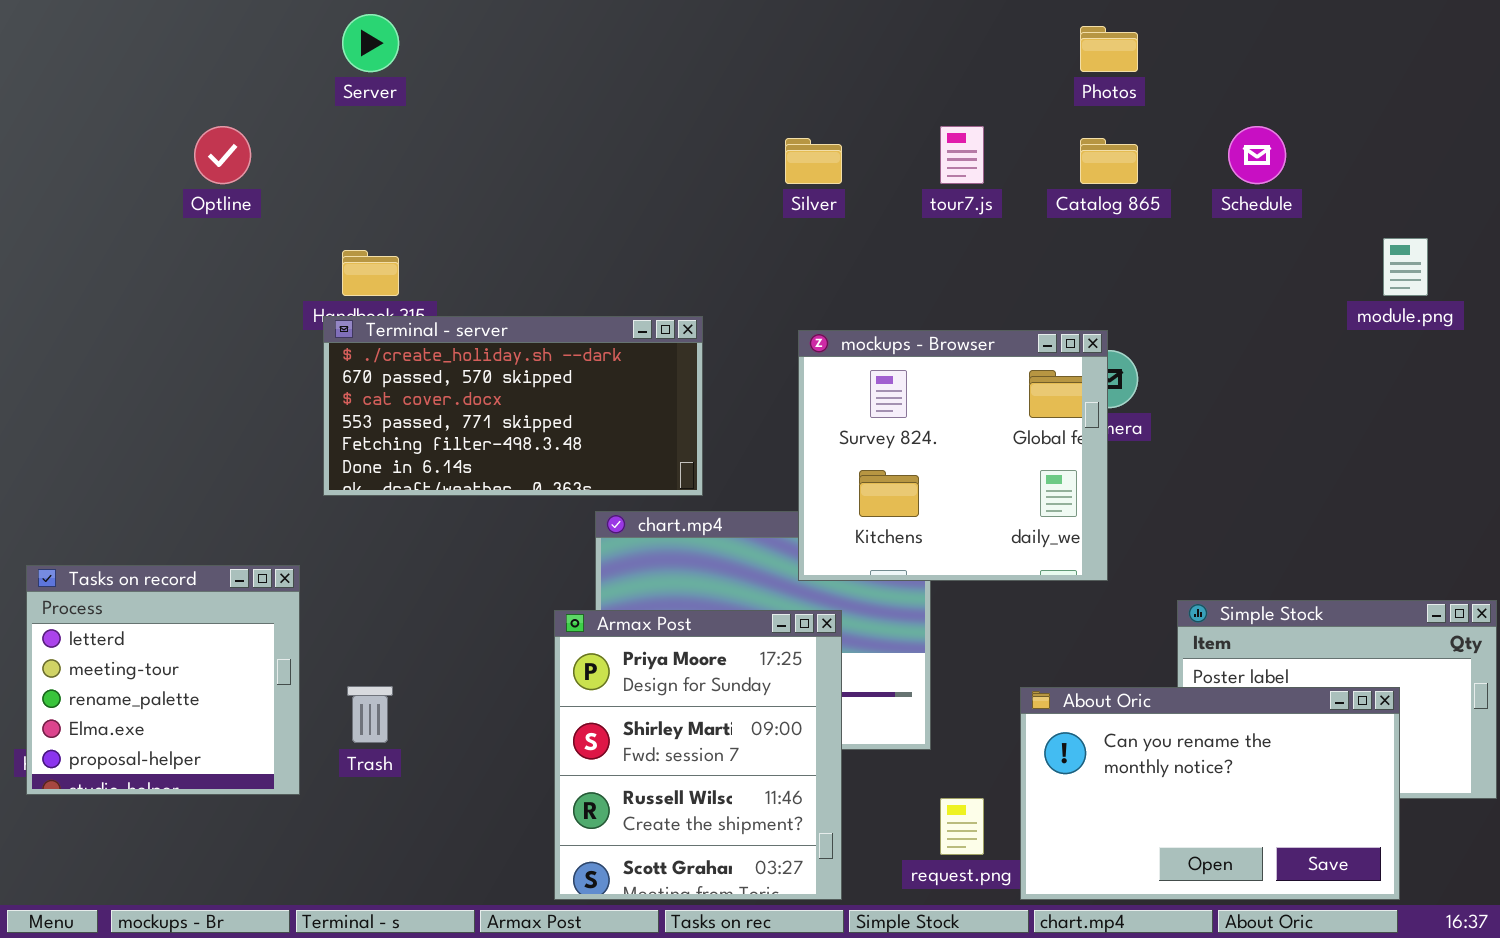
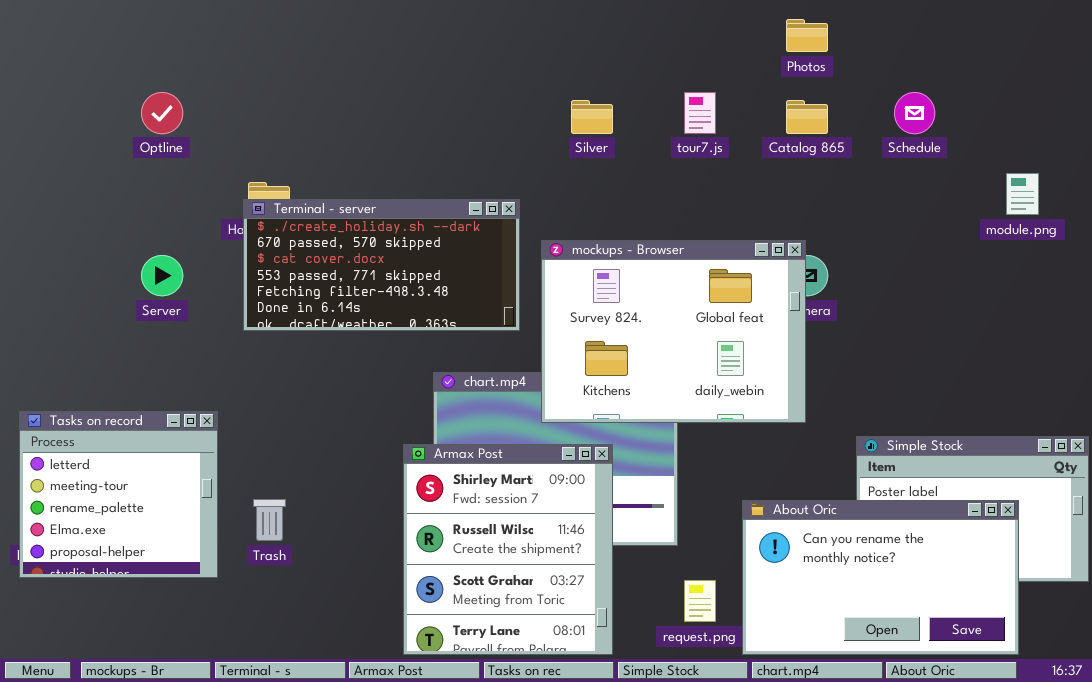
Server: [342,14,399,72] -> [141,255,183,296], moved
Terminal - server: [323,316,703,496] -> [243,199,520,331], moved
mockups - Browser: [798,330,1108,581] -> [541,240,806,423], resized
Armax Post: [554,610,842,900] -> [403,444,613,655], scrolled down 1 row

